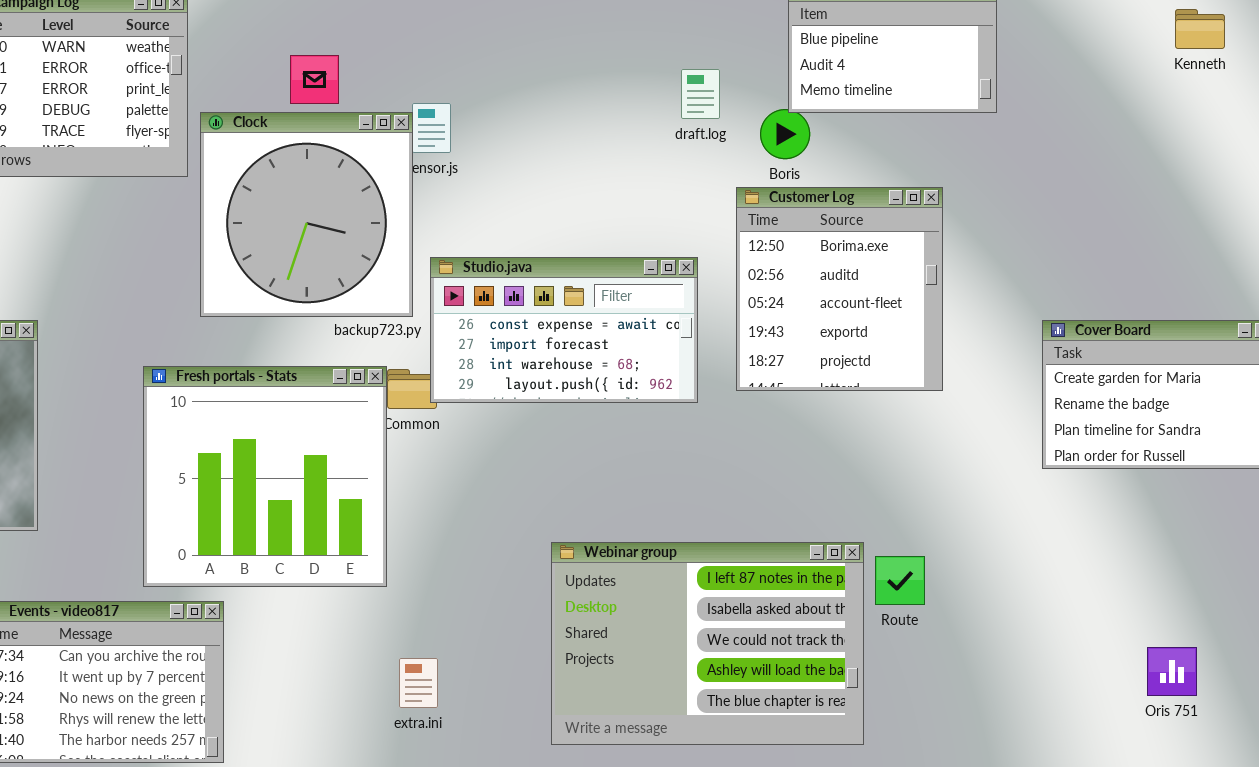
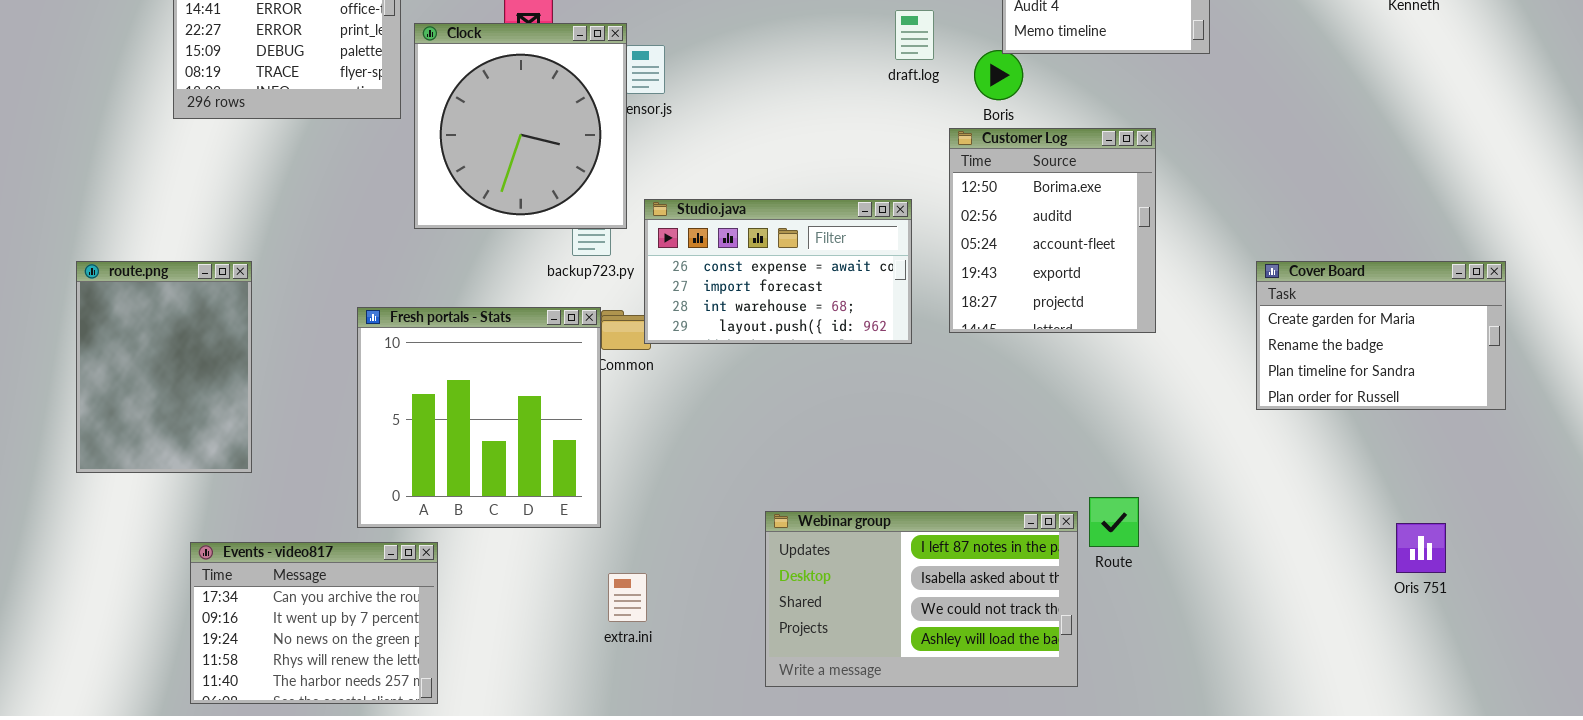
Clock: [200,112,413,317] -> [414,23,627,229], moved
Webinar group: [551,542,864,745] -> [765,511,1078,687], resized
Oris 751: [1147,647,1197,696] -> [1396,523,1446,573], moved
extra.ini: [399,658,438,708] -> [608,573,647,622], moved

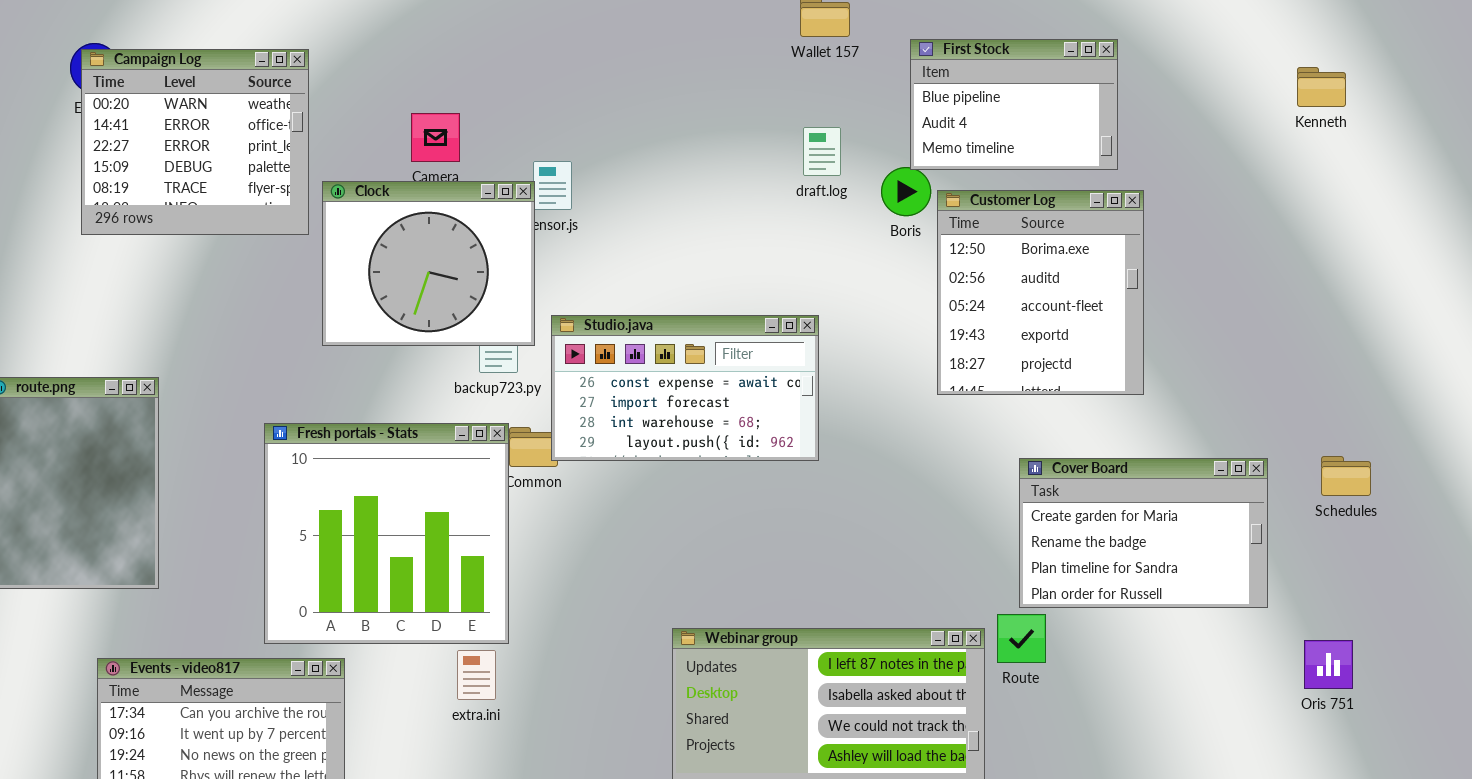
Clock: [414,23,627,229] -> [322,181,535,346], resized
Customer Log: [949,128,1156,333] -> [937,190,1144,395], moved
Cover Board: [1256,261,1506,410] -> [1019,458,1268,608], moved
extra.ini: [608,573,647,622] -> [457,650,496,700], moved

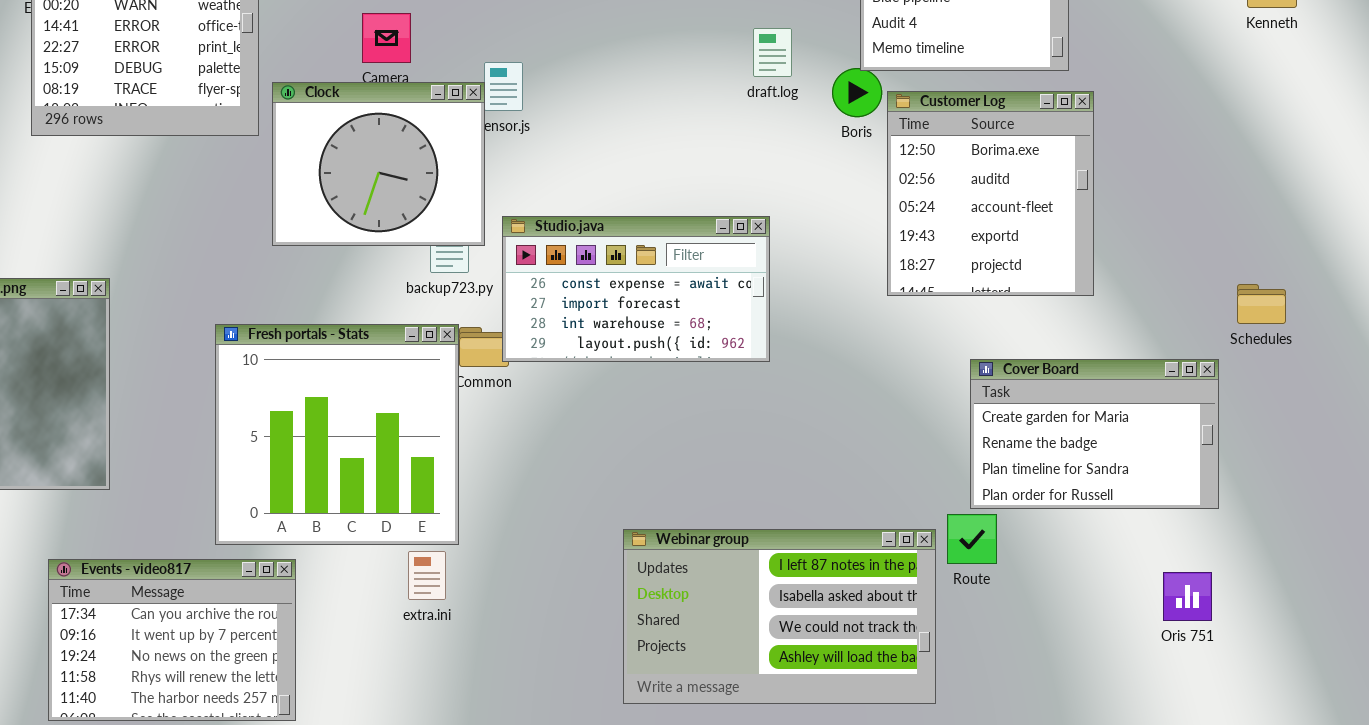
Schedules: [1321,456,1371,496] -> [1237,284,1286,324], moved
Oris 751: [1304,640,1353,689] -> [1163,572,1212,621], moved

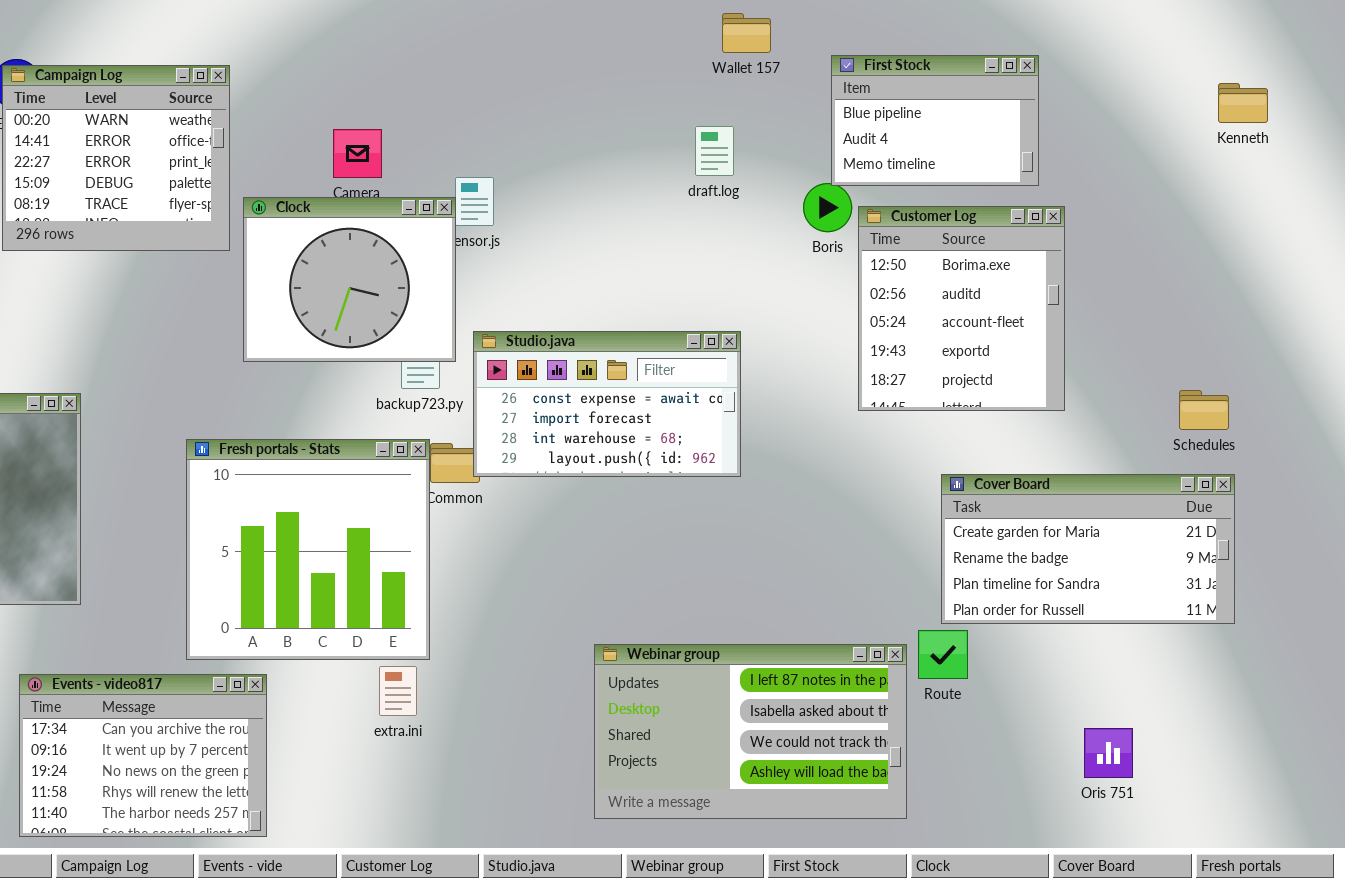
draft.log: [753,28,792,77] -> [695,126,734,176], moved
Schedules: [1237,284,1286,324] -> [1179,390,1229,430], moved
Cover Board: [970,359,1219,509] -> [941,474,1235,624], resized
Oris 751: [1163,572,1212,621] -> [1084,728,1133,778], moved

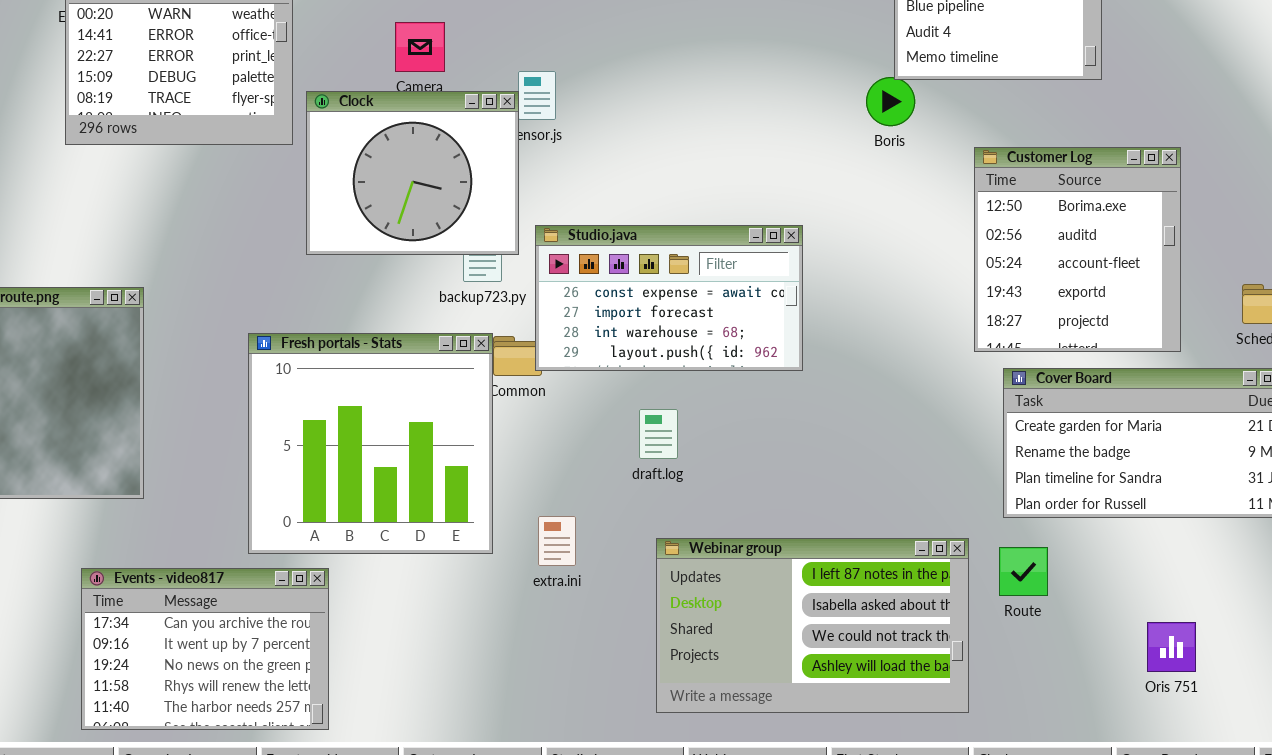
draft.log: [695,126,734,176] -> [639,409,678,459], moved
Customer Log: [858,206,1065,411] -> [974,147,1181,352], moved
Route: [918,630,968,679] -> [999,547,1048,596], moved
extra.ini: [379,666,417,716] -> [538,516,576,566], moved

